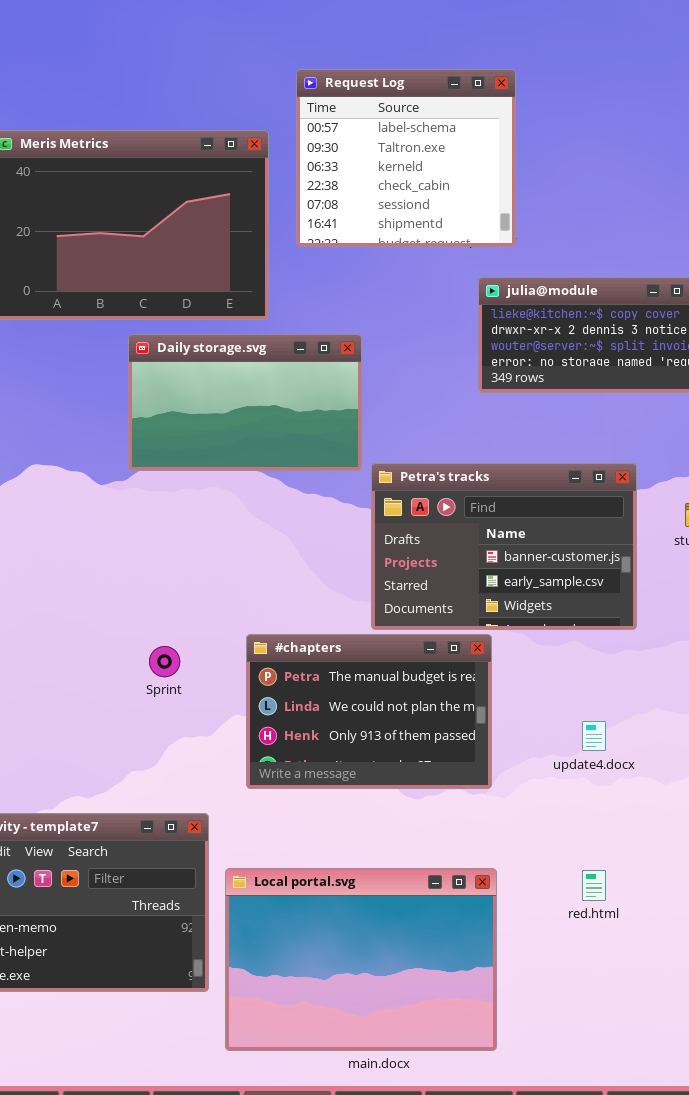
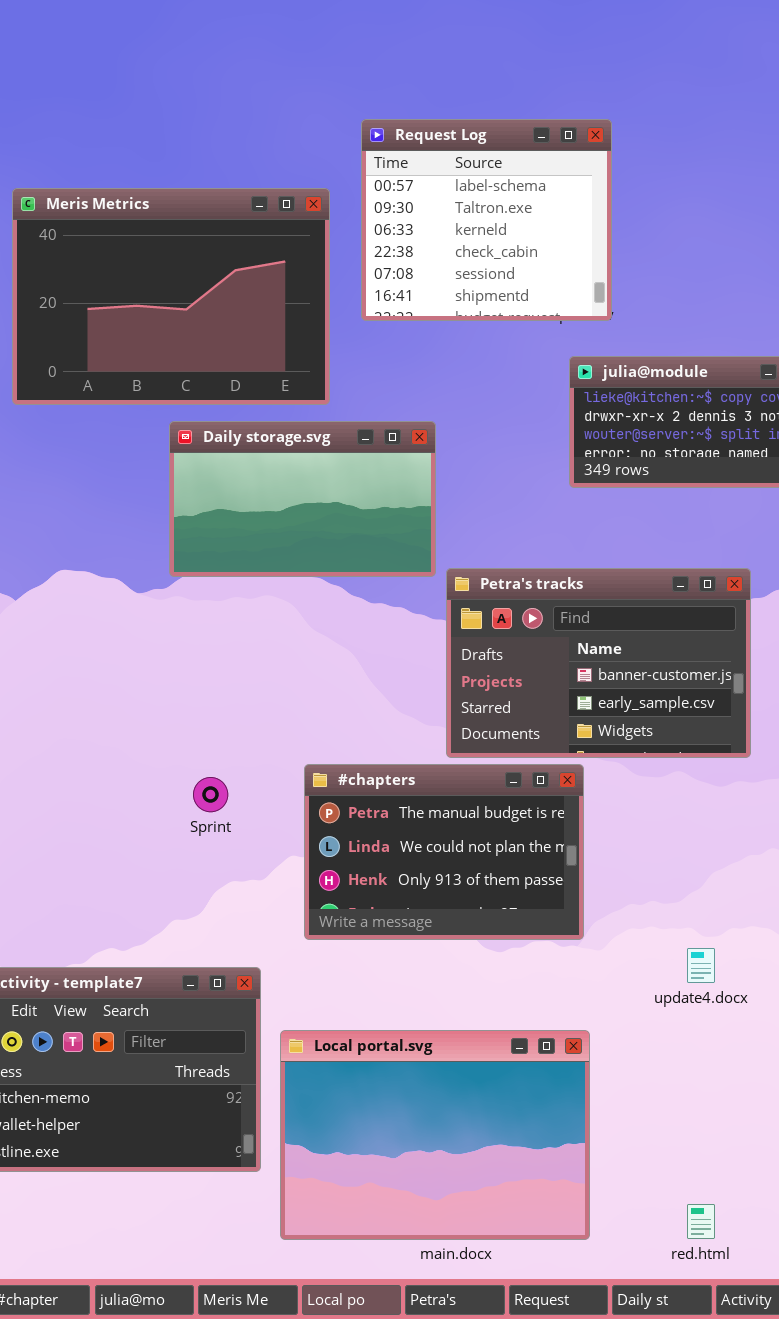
update4.docx: [582,721,606,751] -> [687,948,715,983], moved
red.html: [582,870,606,901] -> [687,1204,715,1239], moved

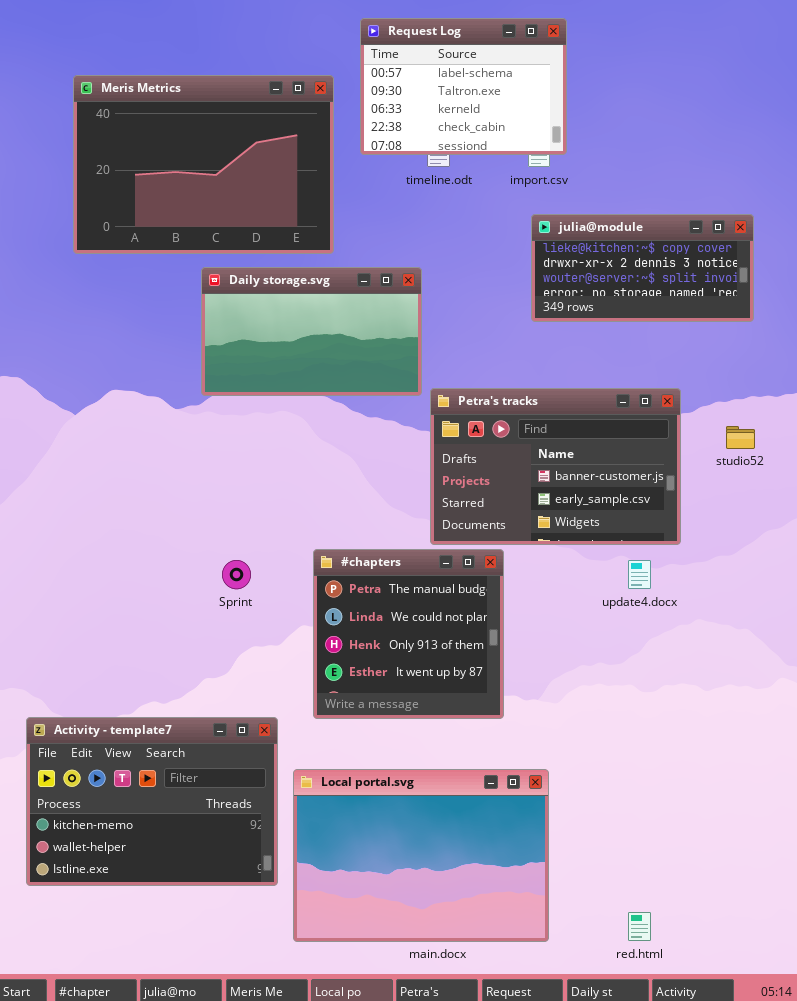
Request Log: [361,119,612,321] -> [360,18,567,155], resized
#chapters: [304,764,584,940] -> [313,549,504,719], resized
update4.docx: [687,948,715,983] -> [628,560,651,589], moved

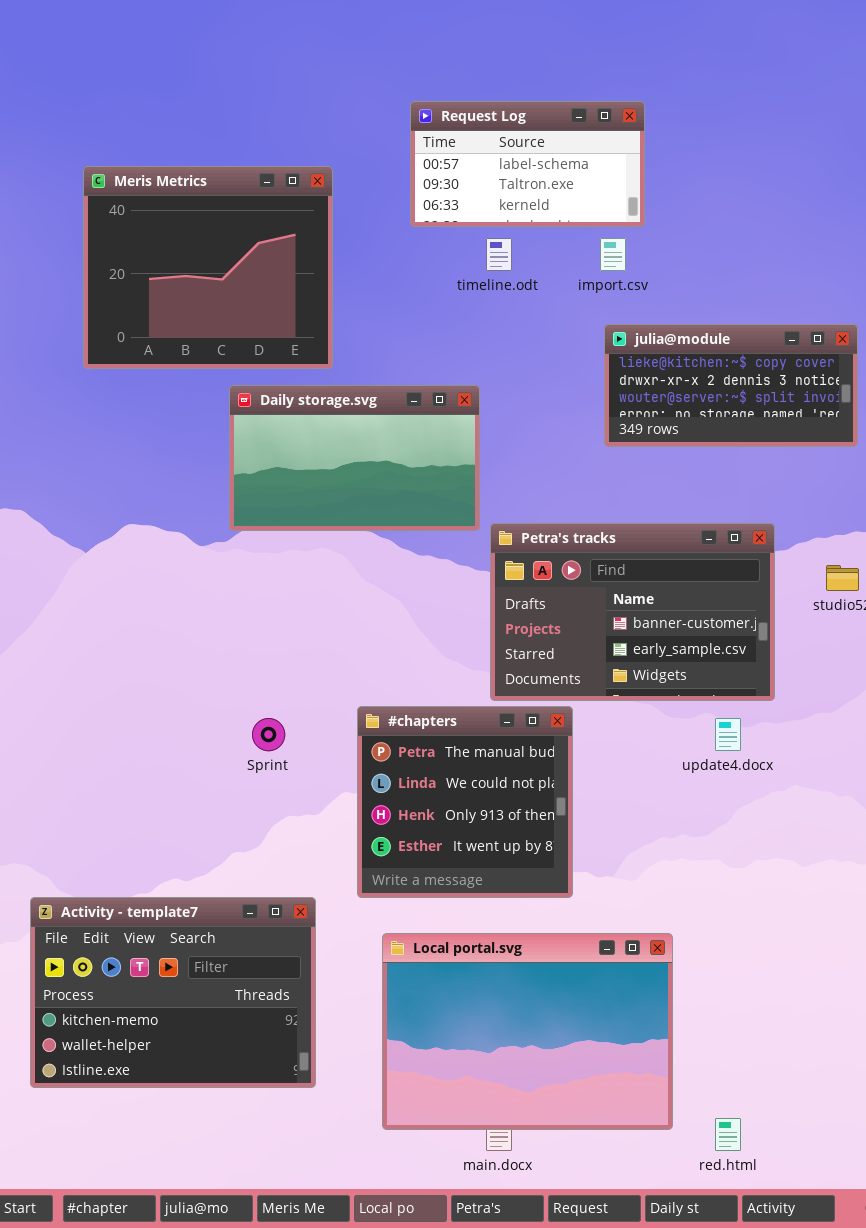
Request Log: [360,18,567,155] -> [410,101,645,227], resized
Meris Metrics: [73,75,334,254] -> [83,166,333,369], resized
Local portal.svg: [293,769,549,942] -> [382,933,673,1130], moved

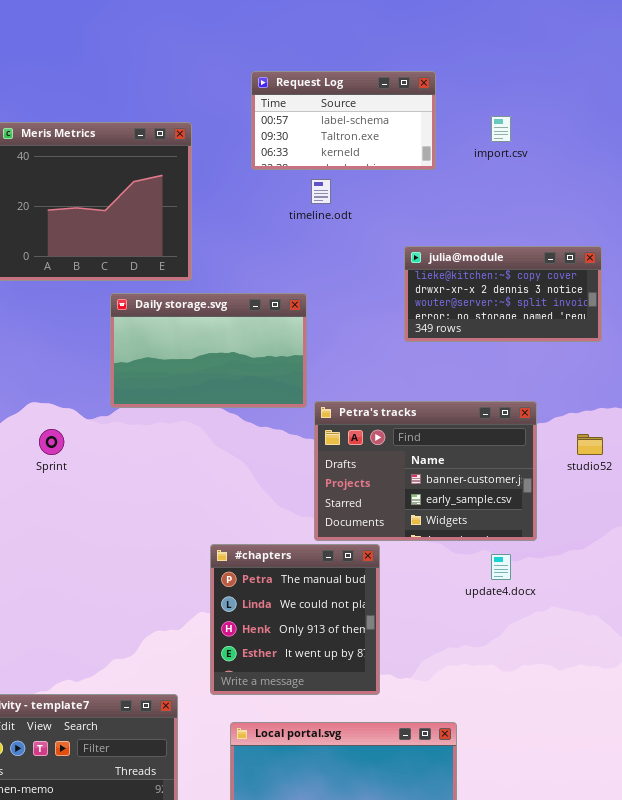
import.csv: [600,238,626,271] -> [491,116,511,142], moved
Sprint: [252,718,285,751] -> [39,429,64,455], moved

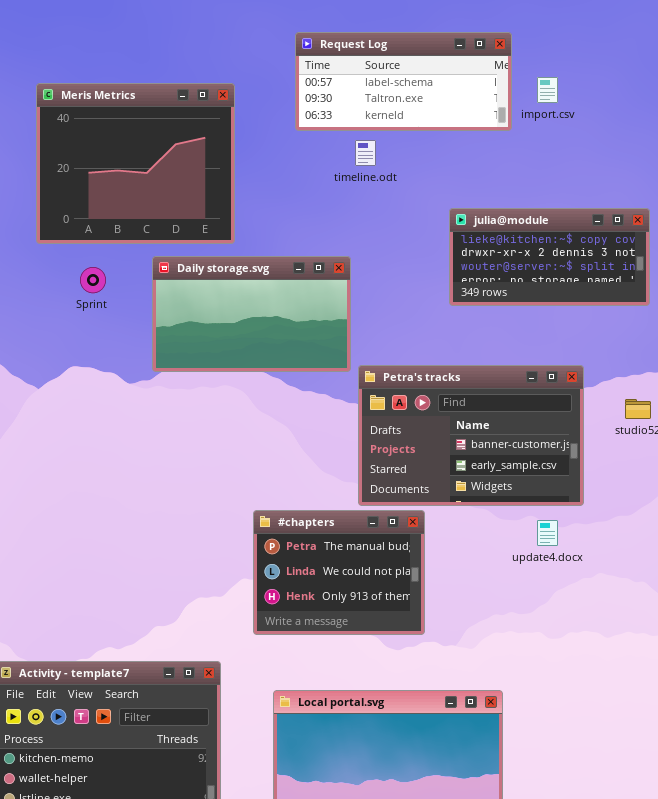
Request Log: [251,71,436,170] -> [295,32,512,131], resized
Sprint: [39,429,64,455] -> [80,267,106,293], moved
#chapters: [210,544,380,695] -> [253,510,425,635], resized

